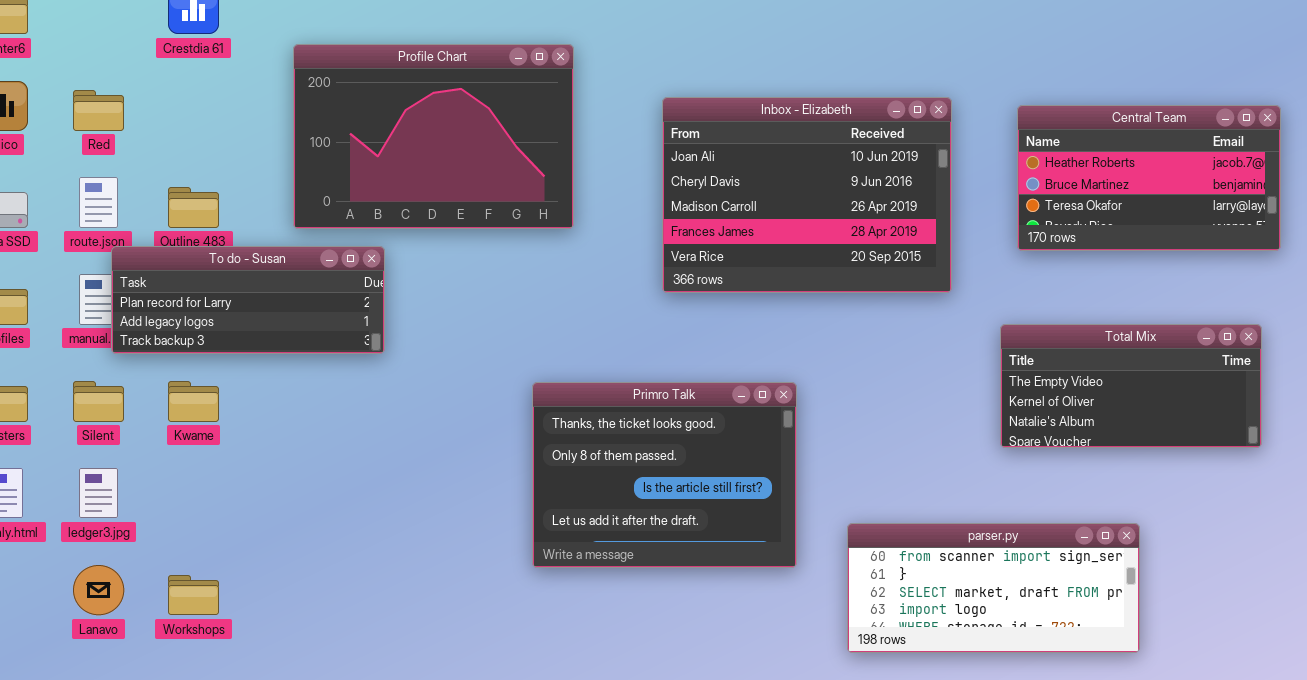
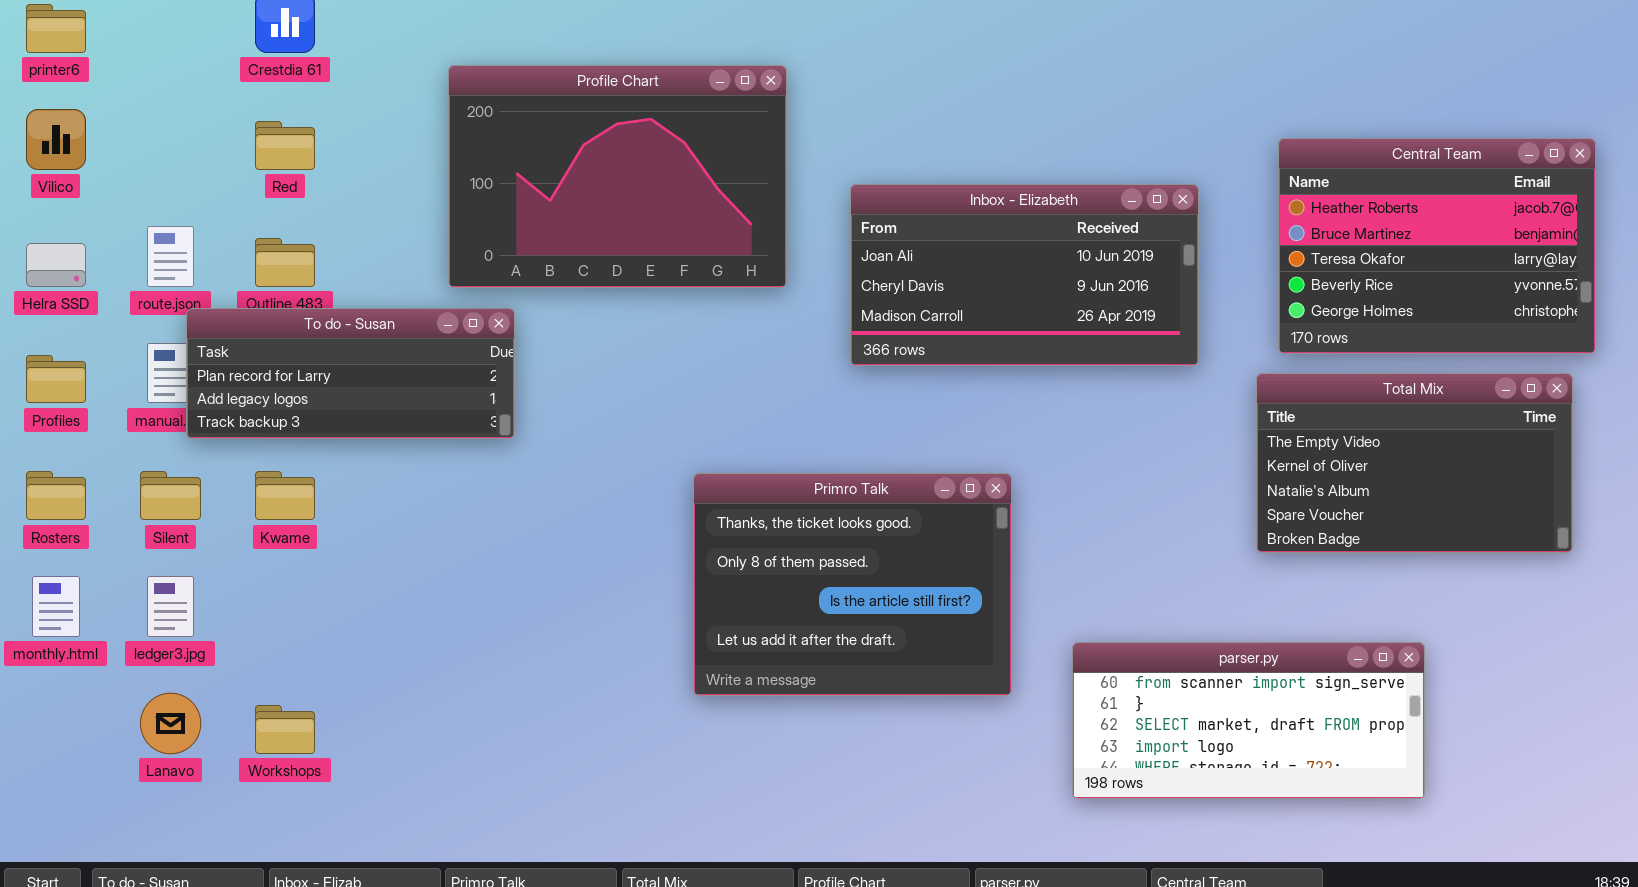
Profile Chart: [293,44,574,229] -> [448,65,787,288], moved
Red: [73,90,124,131] -> [255,121,315,170], moved
Inbox - Elizabeth: [662,97,952,293] -> [850,184,1199,366], resized
Central Team: [1017,105,1281,251] -> [1278,138,1596,354], resized
Total Mix: [1000,324,1262,448] -> [1256,373,1573,553], resized

